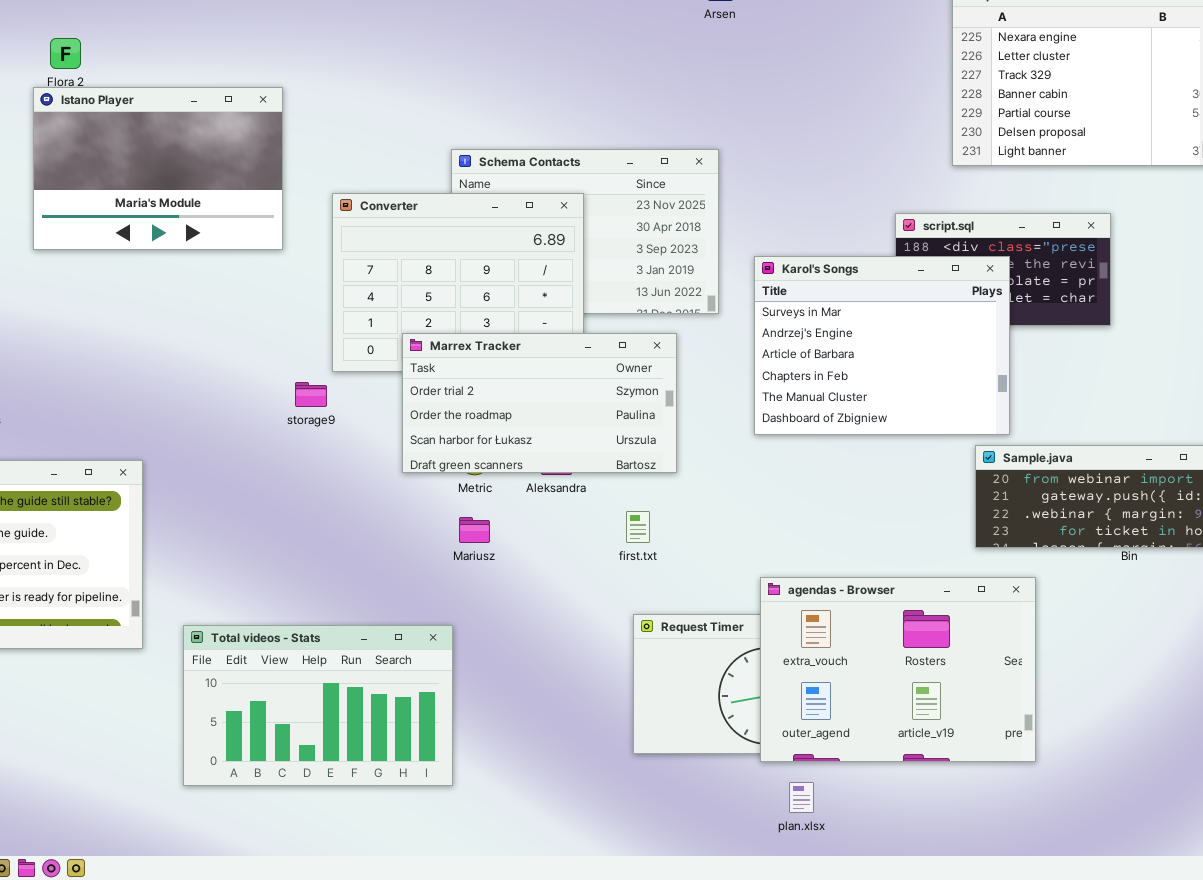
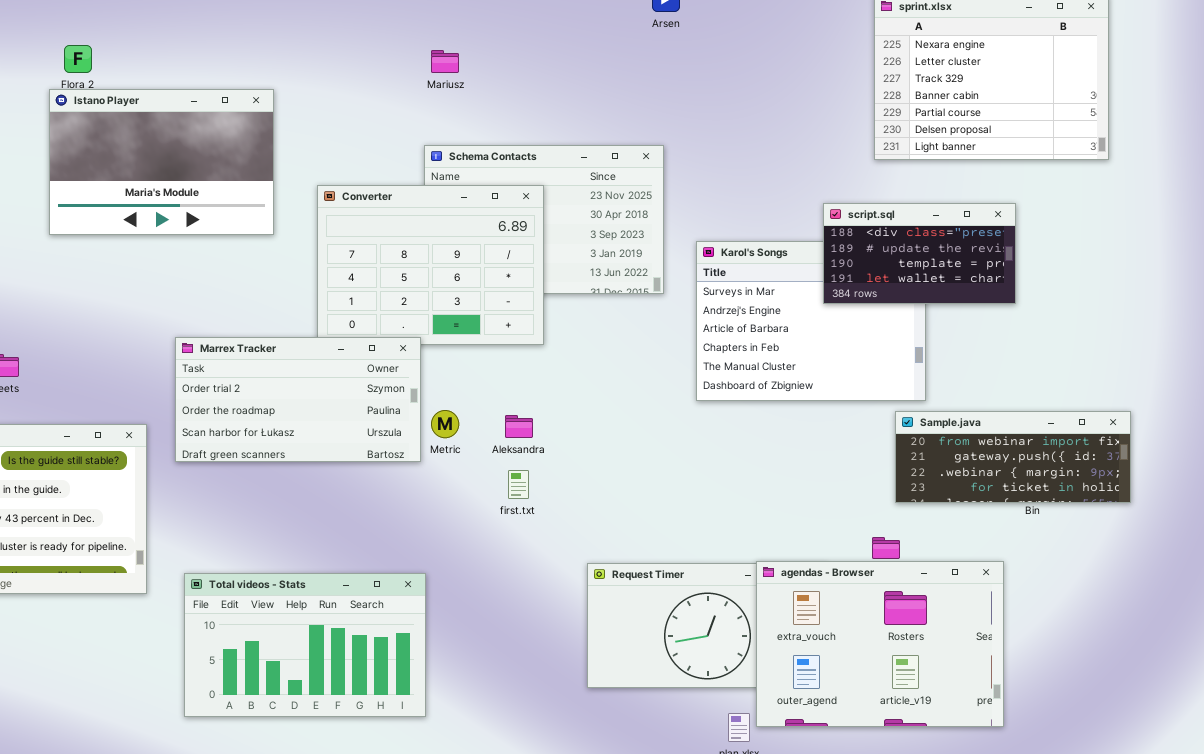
script.sql: [895,213,1111,326] -> [823,203,1016,304], raised
Marrex Tracker: [402,333,677,473] -> [175,337,421,462], moved
first.txt: [626,511,650,543] -> [508,470,529,499], moved
Mariusz: [459,517,490,543] -> [431,50,459,73], moved
agendas - Browser: [760,577,1036,762] -> [756,561,1004,727], moved

